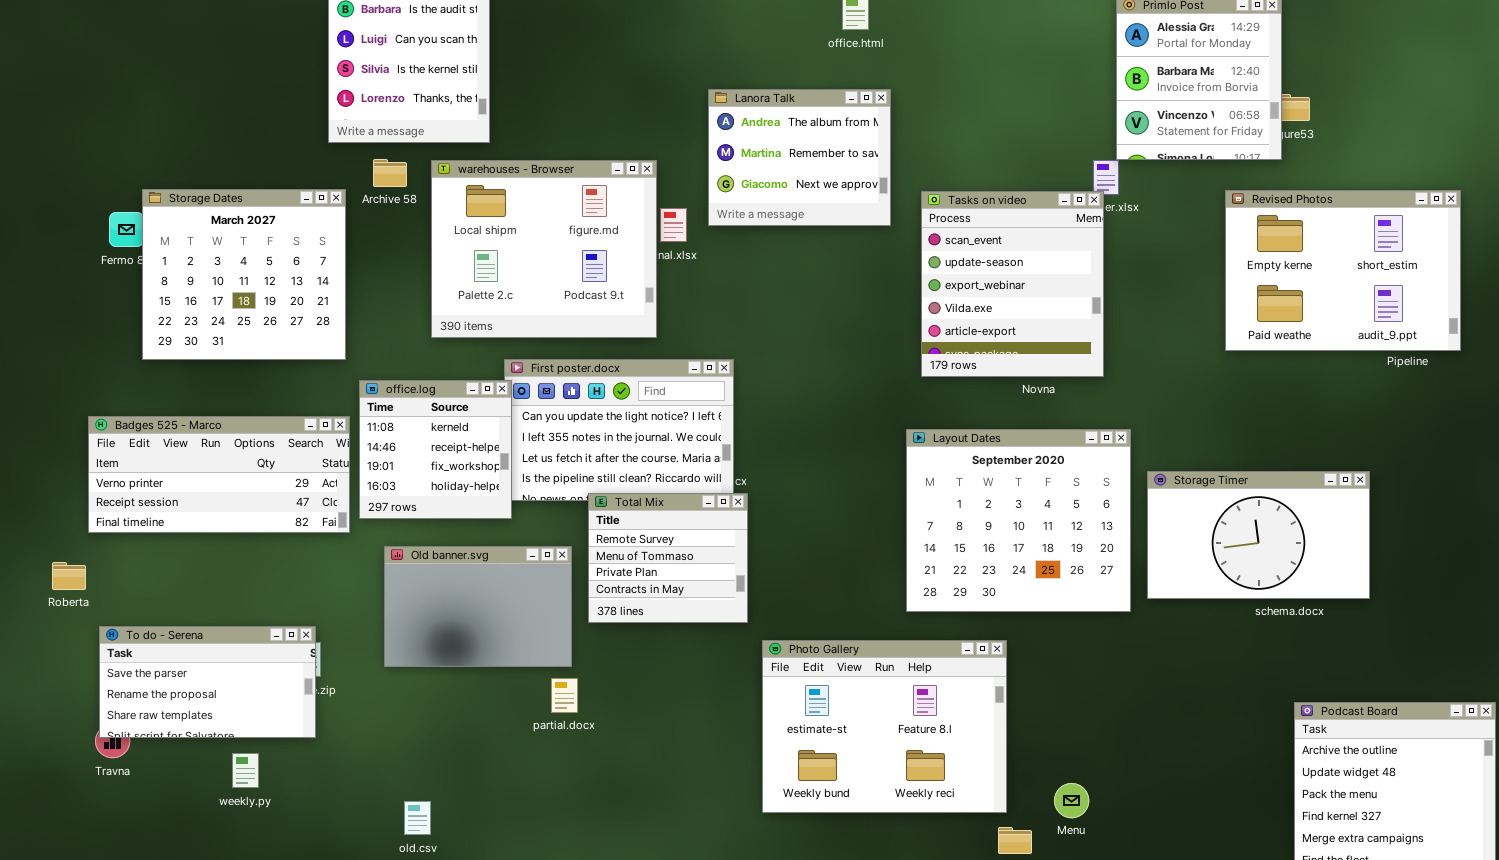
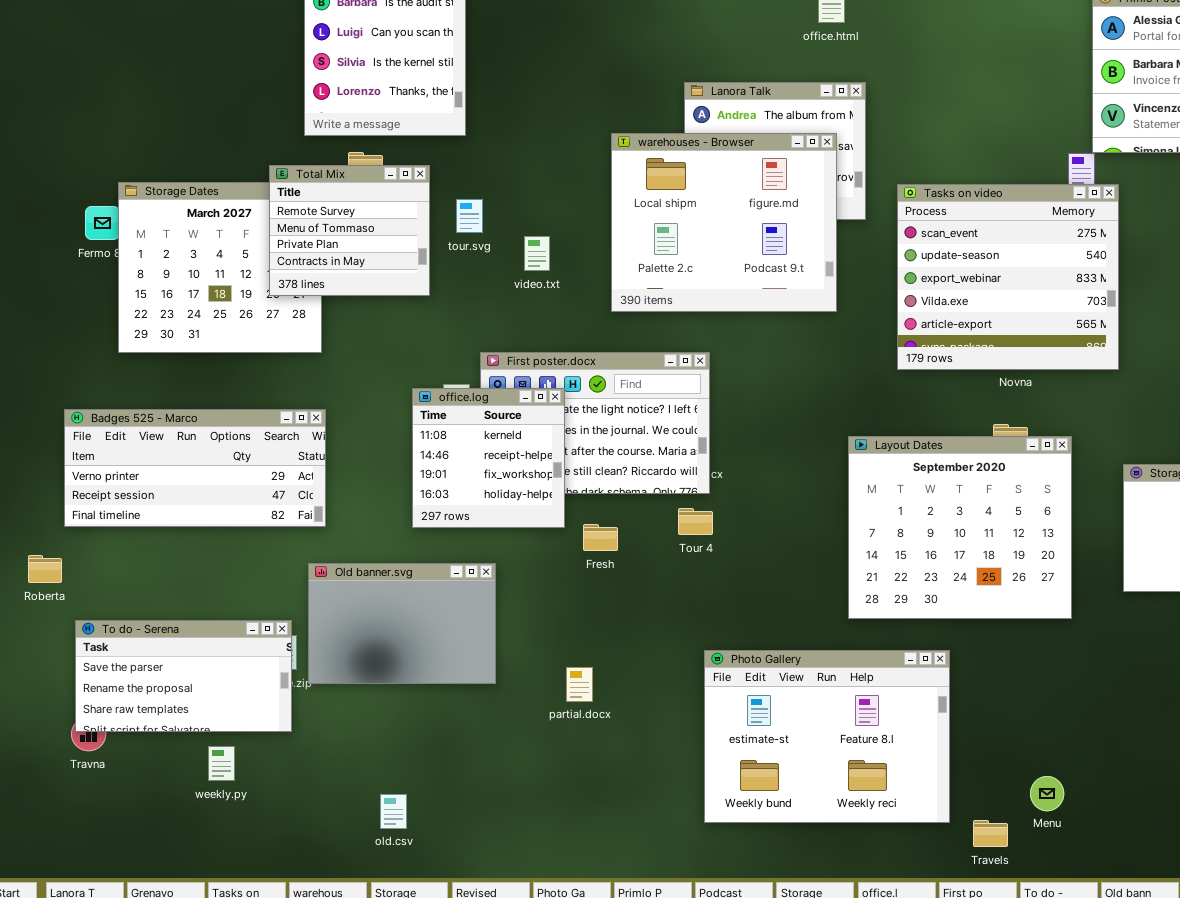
warehouses - Browser: [431,160,657,338] -> [611,133,837,312], moved
Tasks on video: [921,191,1104,377] -> [897,184,1119,370], resized
office.log: [359,380,512,519] -> [412,388,565,528], moved
Layout Dates: [906,429,1131,612] -> [848,436,1072,619], moved
Total Mix: [588,493,748,623] -> [269,165,430,296], moved
Old banner.svg: [384,546,572,667] -> [308,563,496,684], moved
Photo Gallery: [762,640,1007,813] -> [704,650,950,823], moved
partial.docx: [551,678,578,713] -> [566,667,593,702], moved

